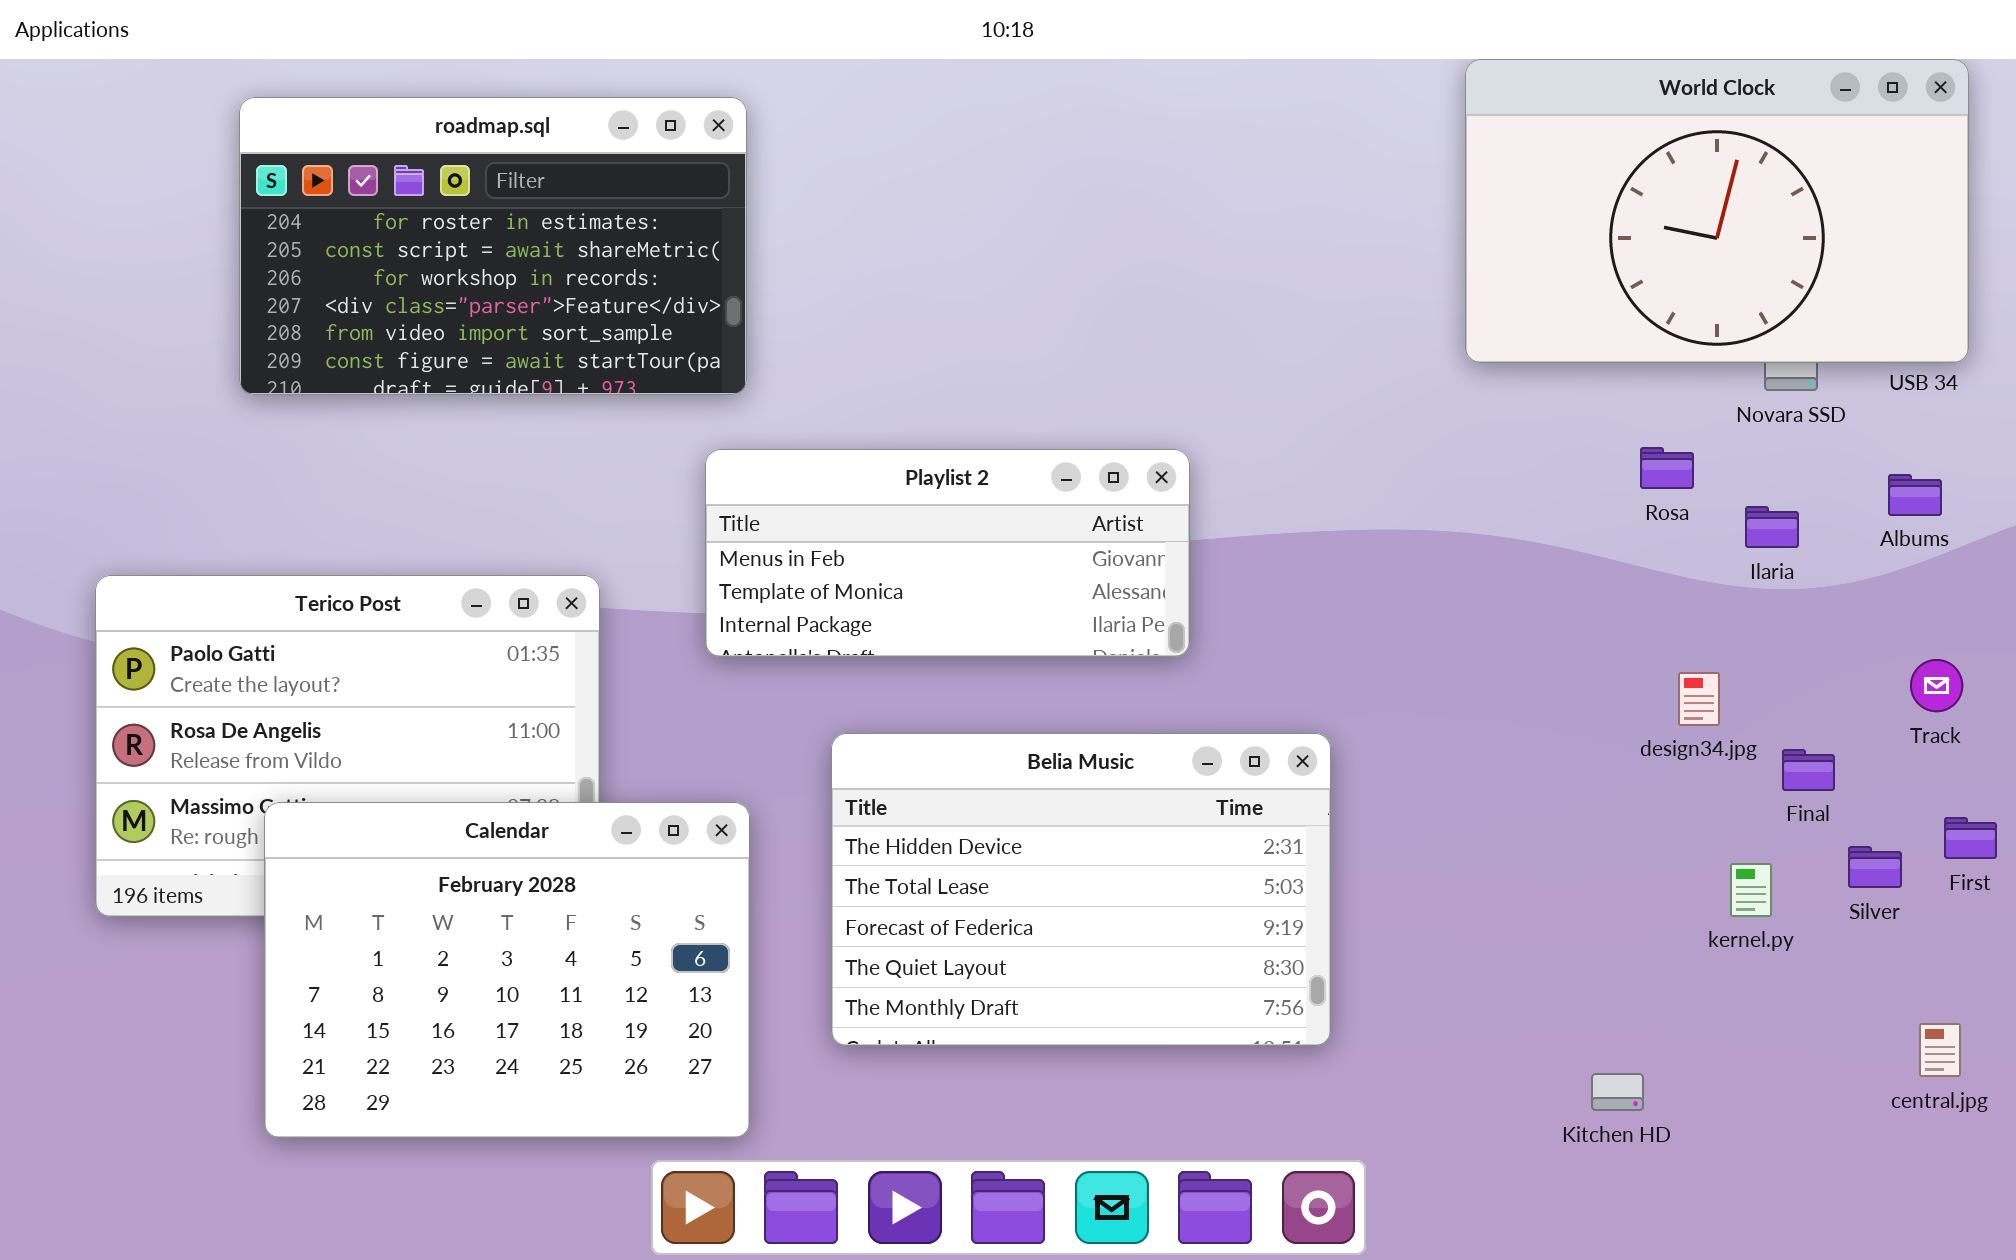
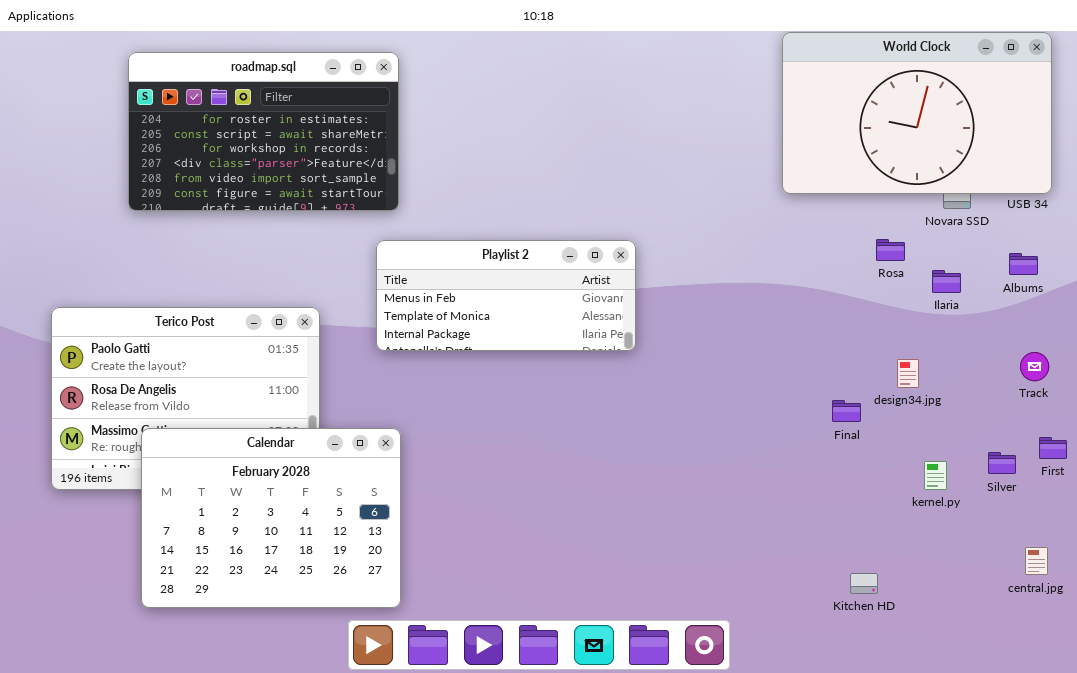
Belia Music: [831,733,1331,1046] -> none, closed
Final: [1782,749,1835,791] -> [832,400,861,422], moved

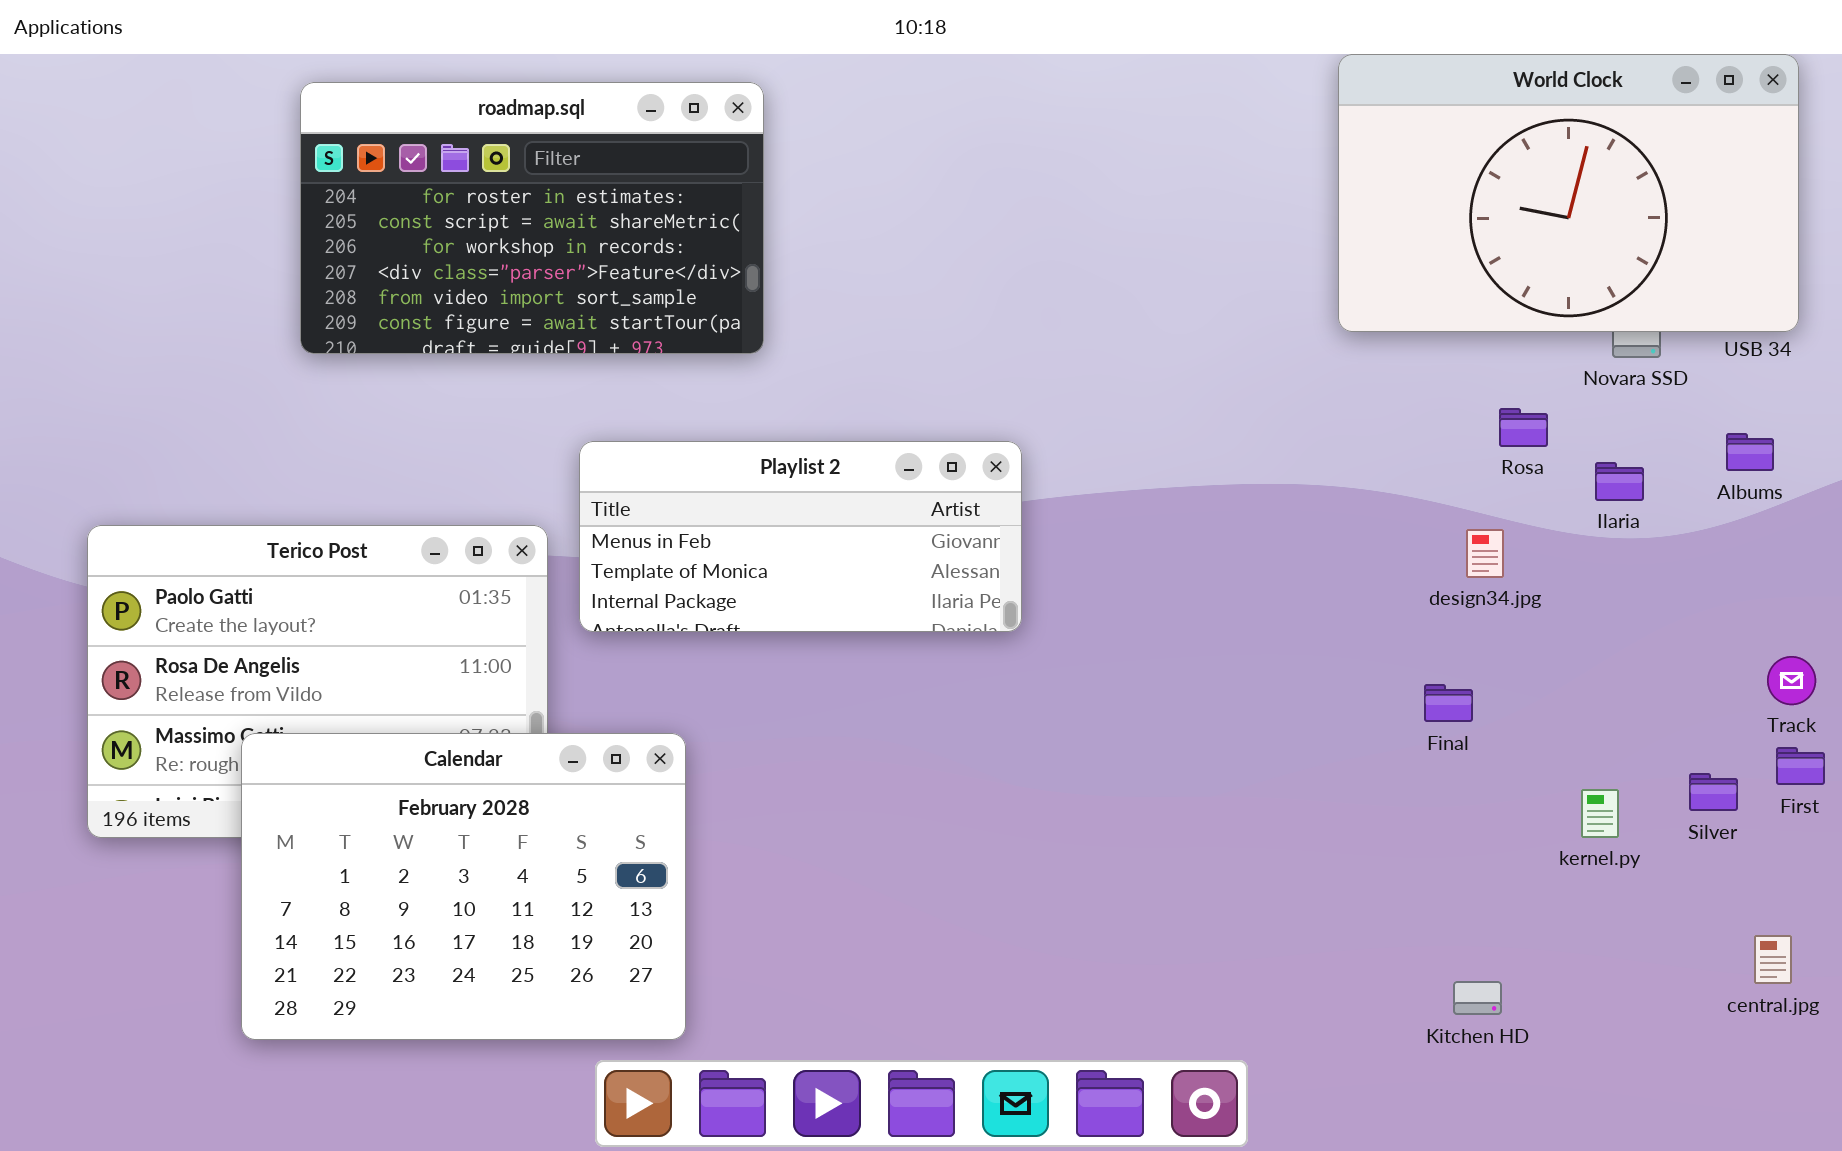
roadmap.sql: [128,52,399,211] -> [300,82,764,354], moved
Playlist 2: [376,240,636,351] -> [579,441,1022,632], moved
Track: [1020,352,1049,381] -> [1767,656,1816,705], moved
design34.jpg: [897,359,919,388] -> [1466,529,1504,578], moved

